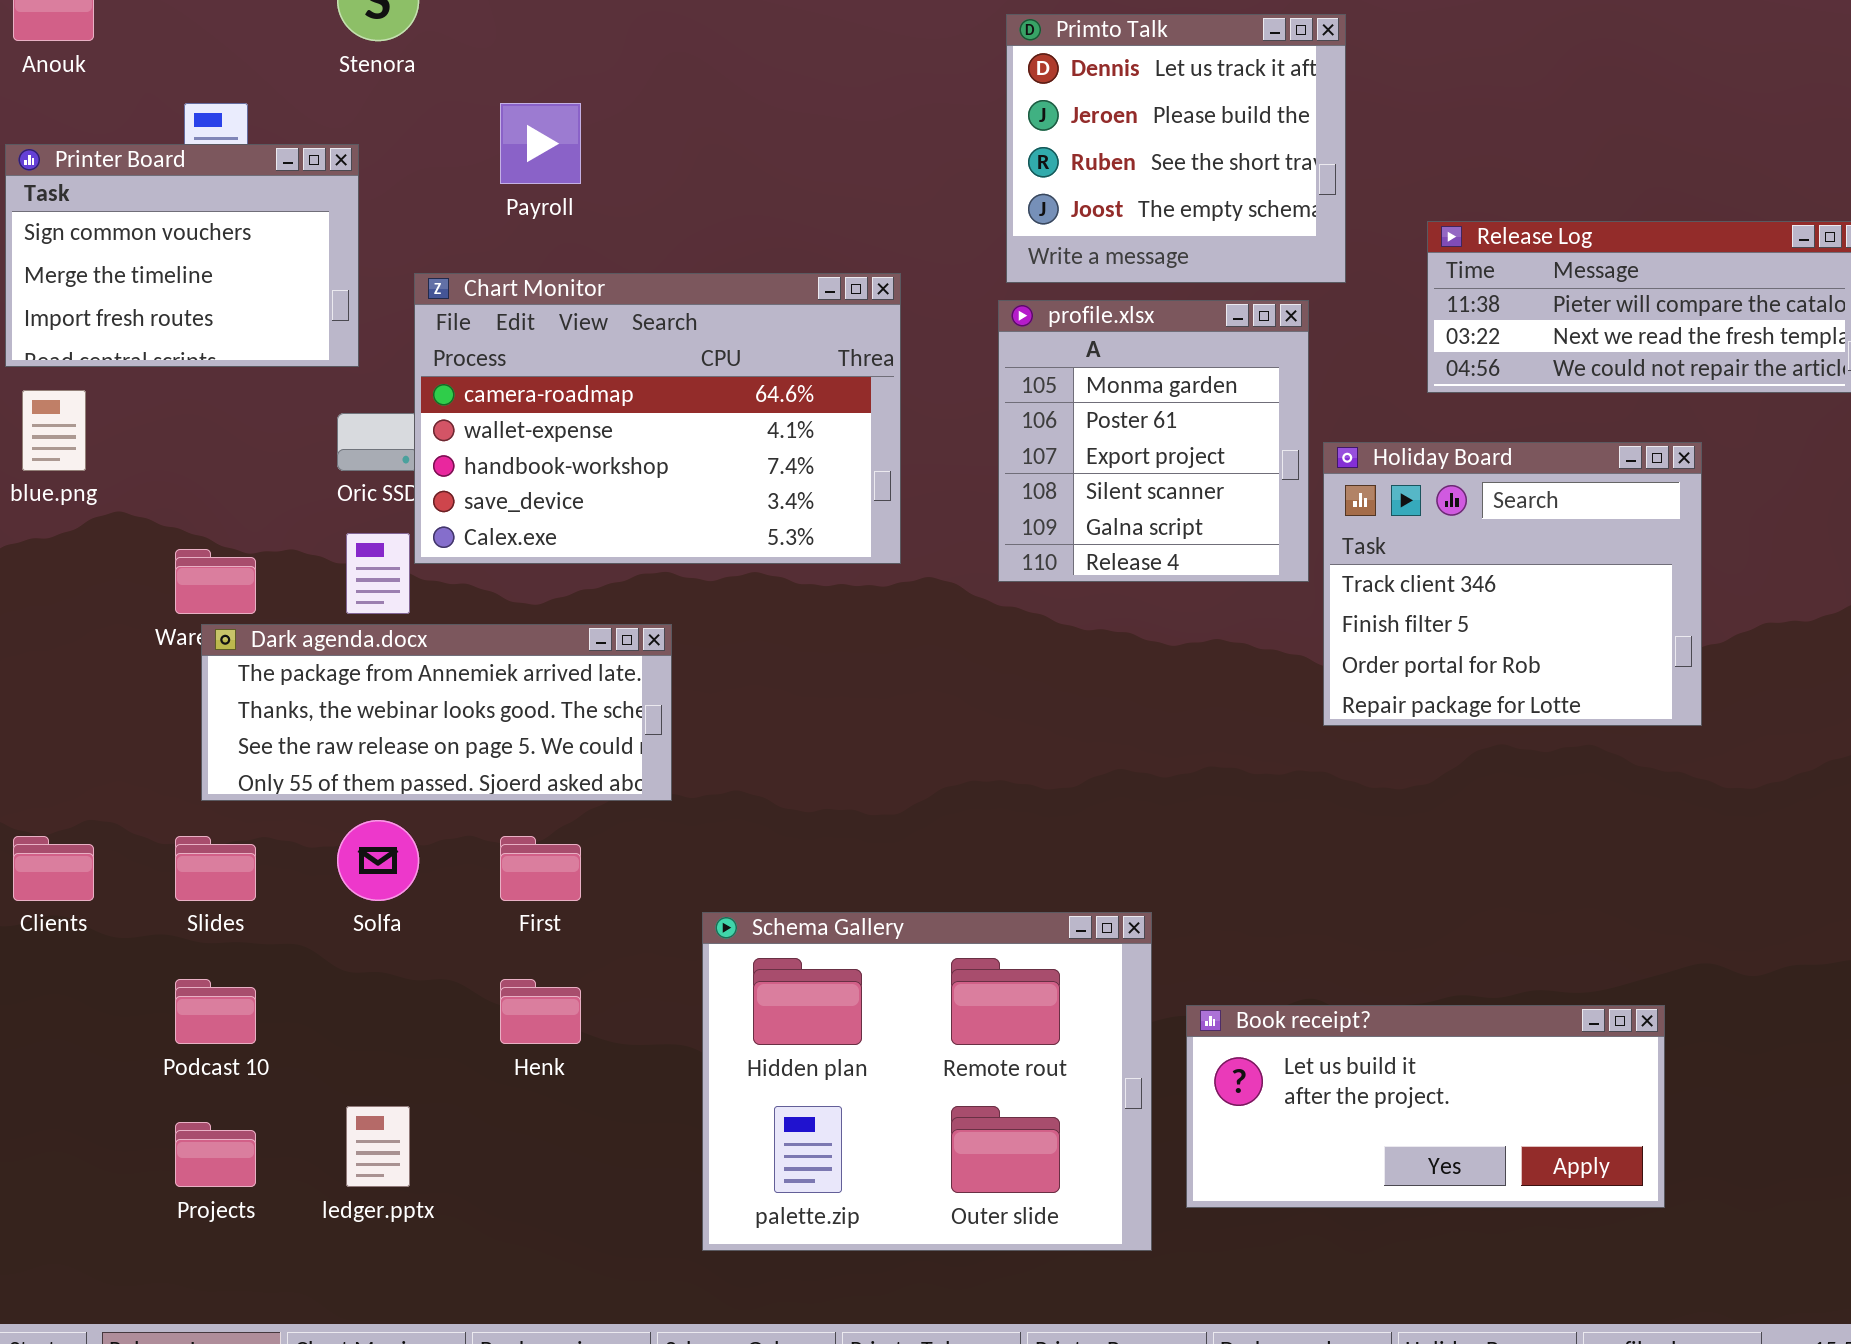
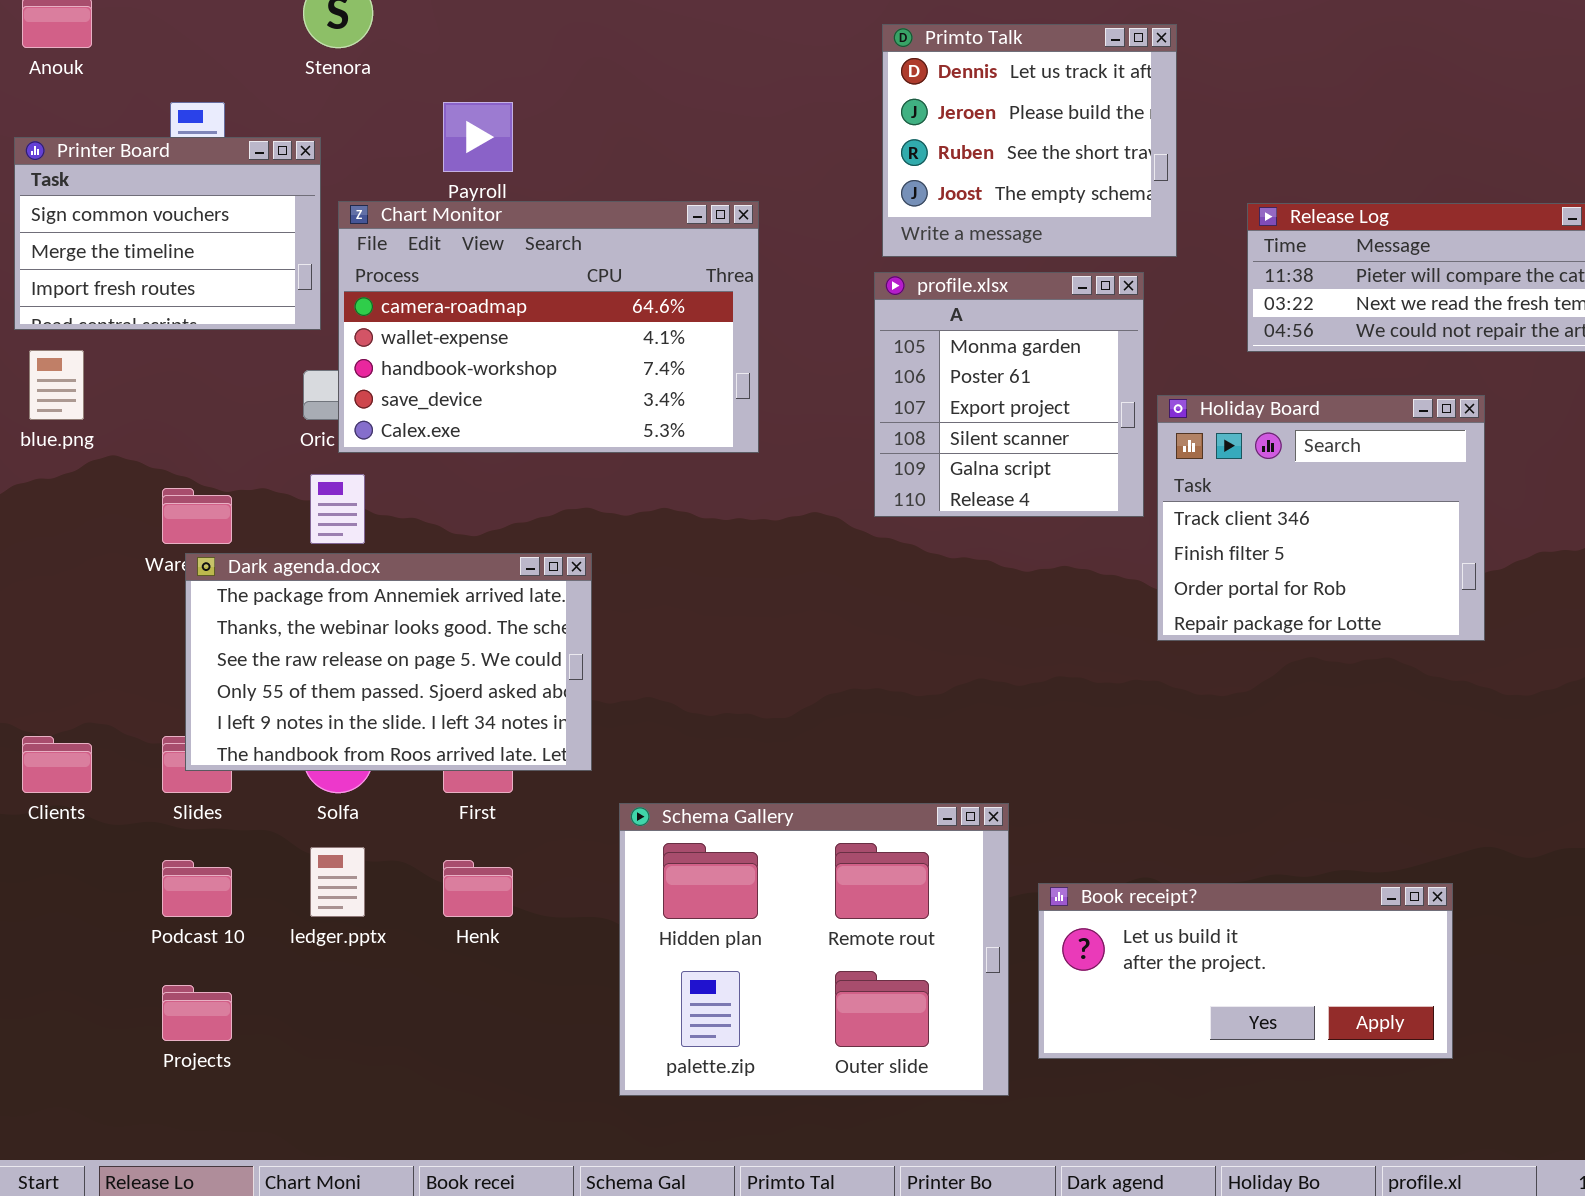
Chart Monitor: [414,273,901,564] -> [338,201,759,453], moved
Dark agenda.docx: [201,624,672,801] -> [185,553,592,771], resized
ledger.pptx: [346,1106,410,1187] -> [310,847,365,917], moved

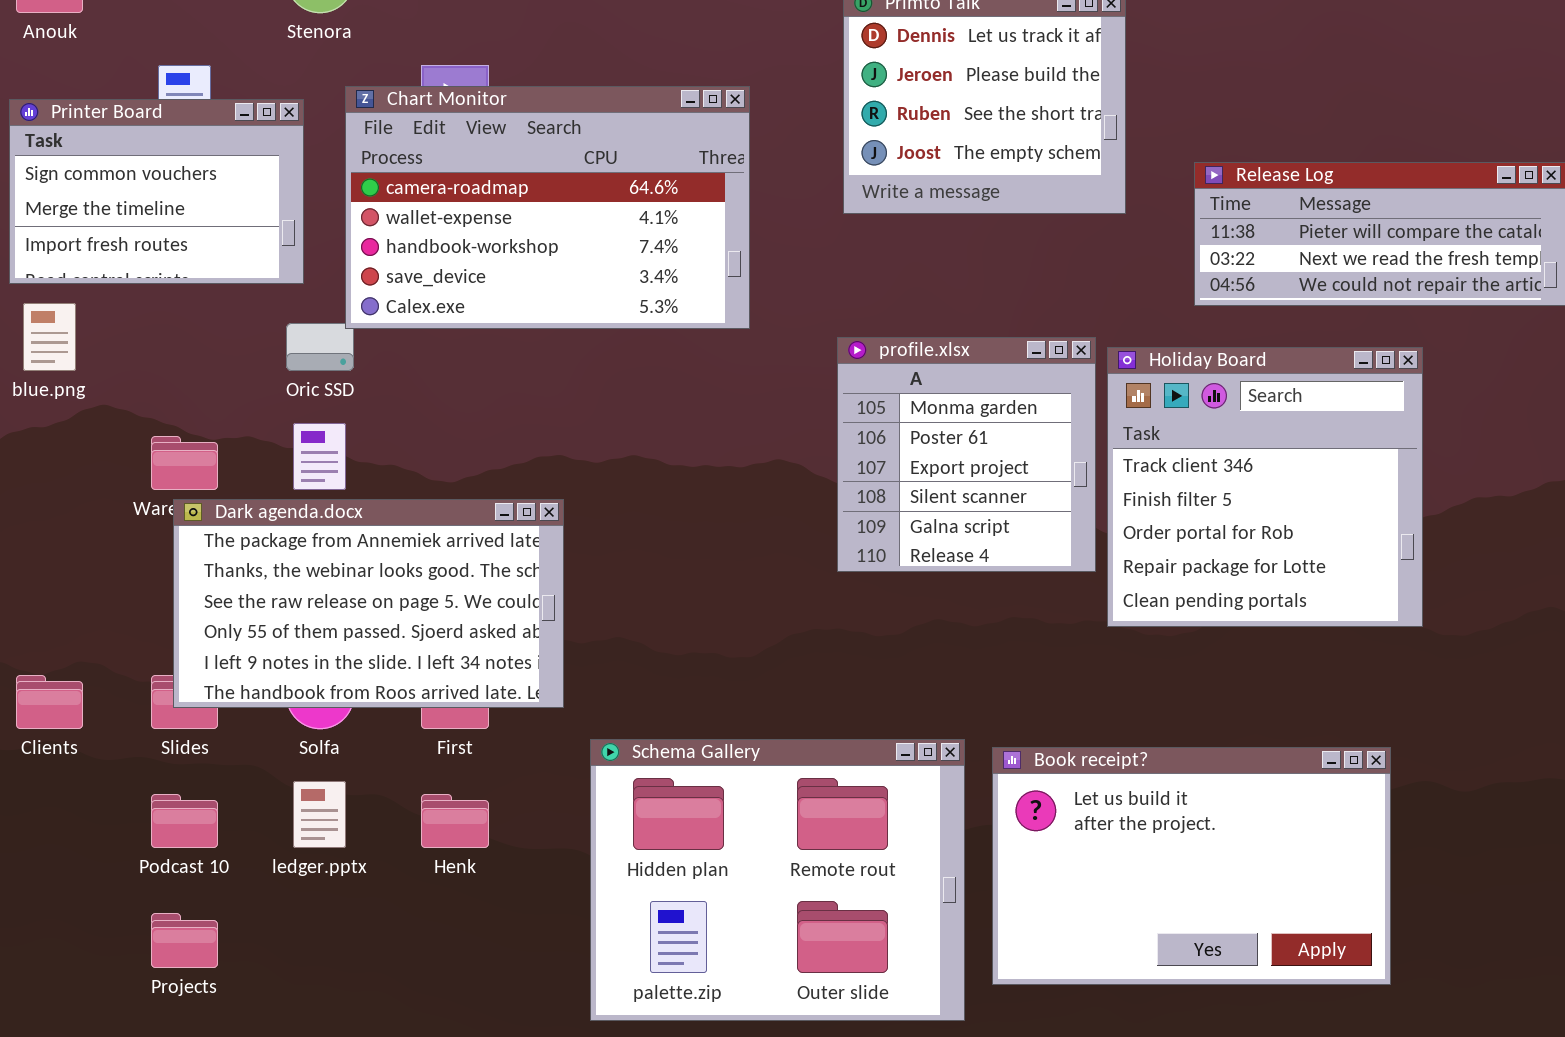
Chart Monitor: [338,201,759,453] -> [345,86,750,329], moved
profile.xlsx: [874,272,1144,517] -> [837,337,1096,572], moved
Holiday Board: [1157,395,1485,641] -> [1107,347,1423,627], resized
Book receipt?: [1038,883,1453,1059] -> [992,747,1391,985], resized

